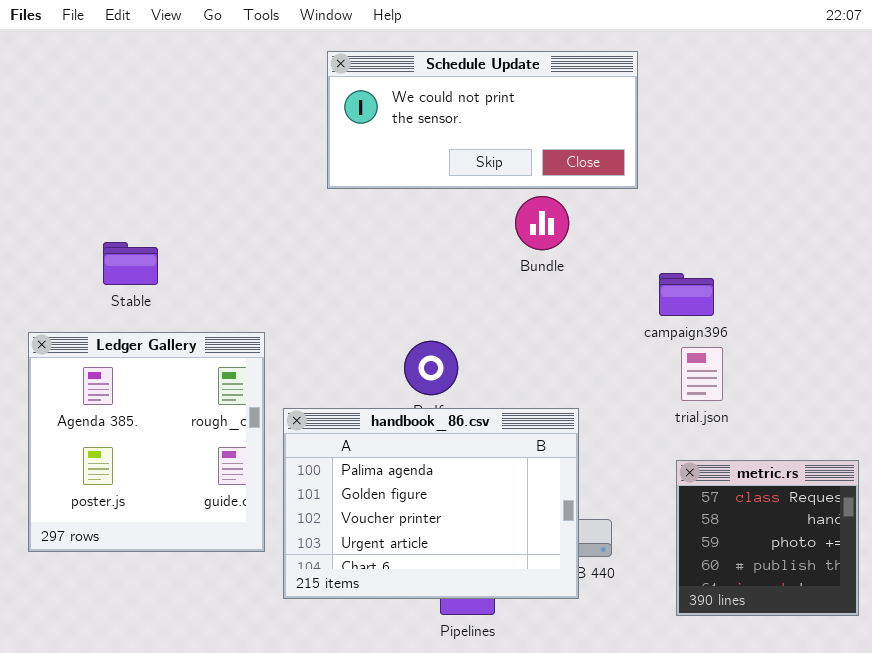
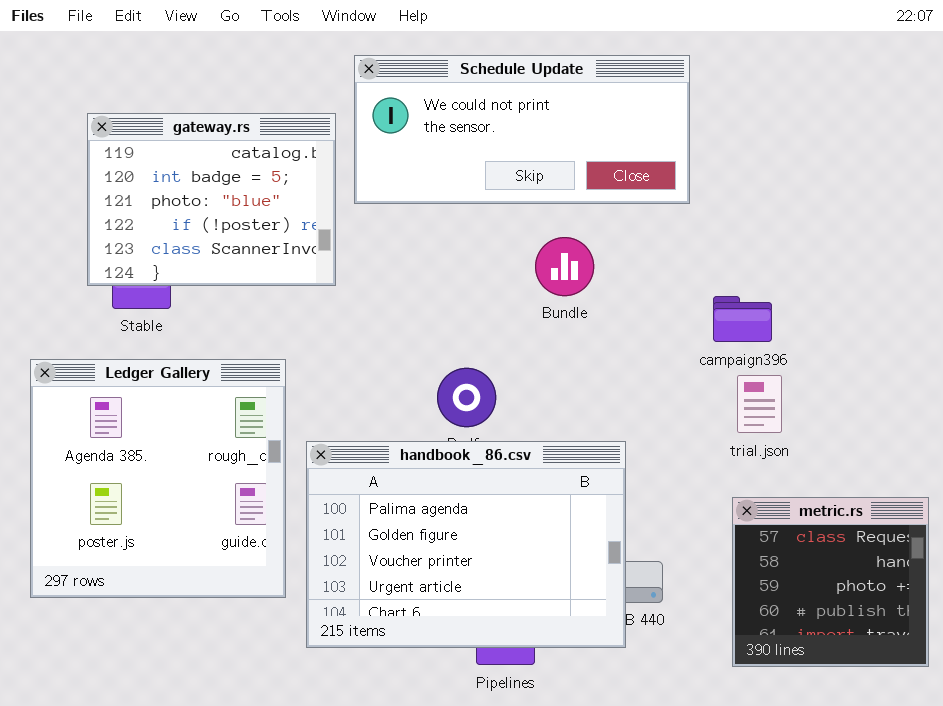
gateway.rs: none -> [87,113,336,286], opened
Bundle: [515,196,569,250] -> [535,237,594,296], moved

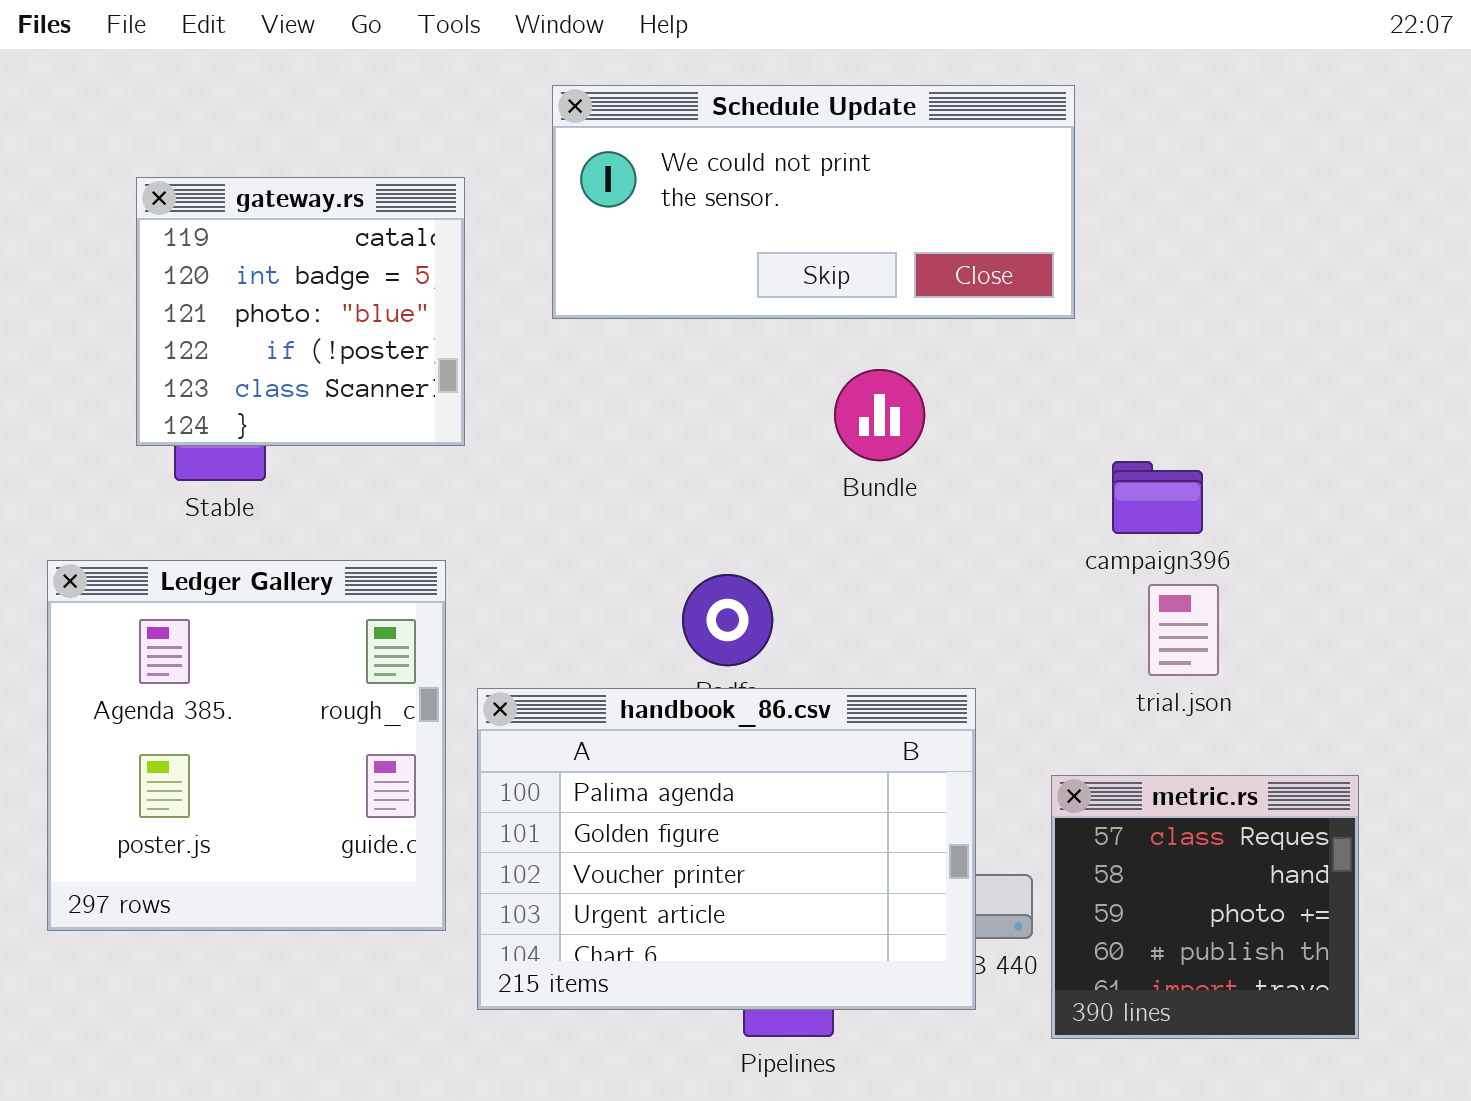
gateway.rs: [87,113,336,286] -> [136,177,465,446], resized
metric.rs: [732,497,929,667] -> [1051,775,1359,1039], moved

